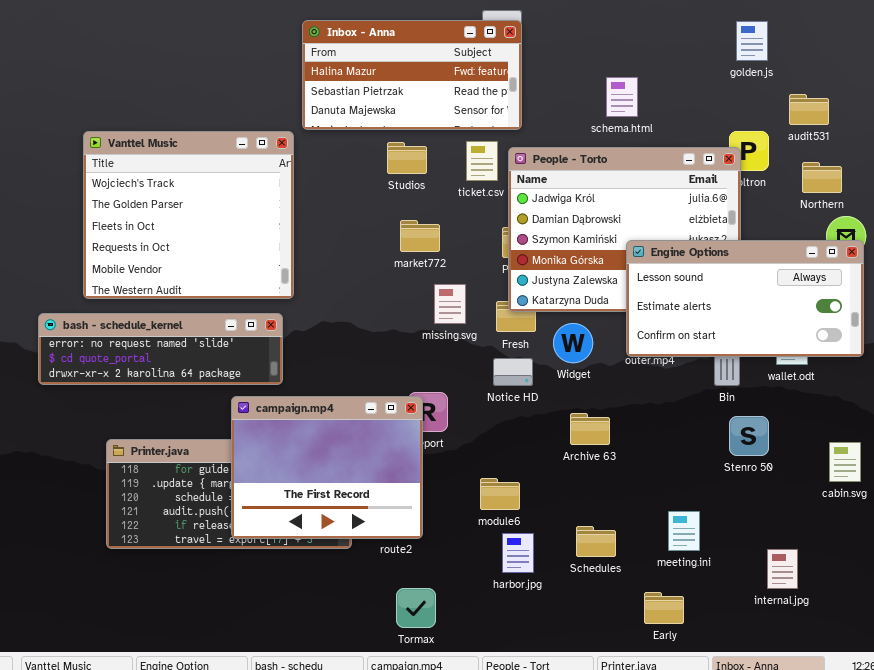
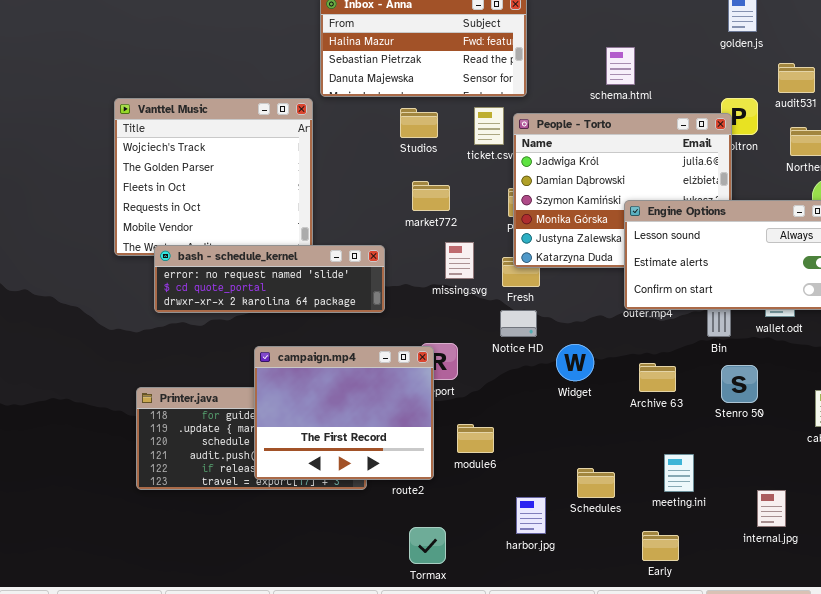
bash - schedule_kernel: [38,313,283,385] -> [154,245,385,313], moved
Widget: [553,323,593,363] -> [556,344,594,381], moved
Archive 63: [570,413,610,445] -> [639,363,676,392], moved
module6: [480,478,520,510] -> [457,424,494,453], moved
harbor.jpg: [502,533,534,573] -> [516,497,546,534], moved

